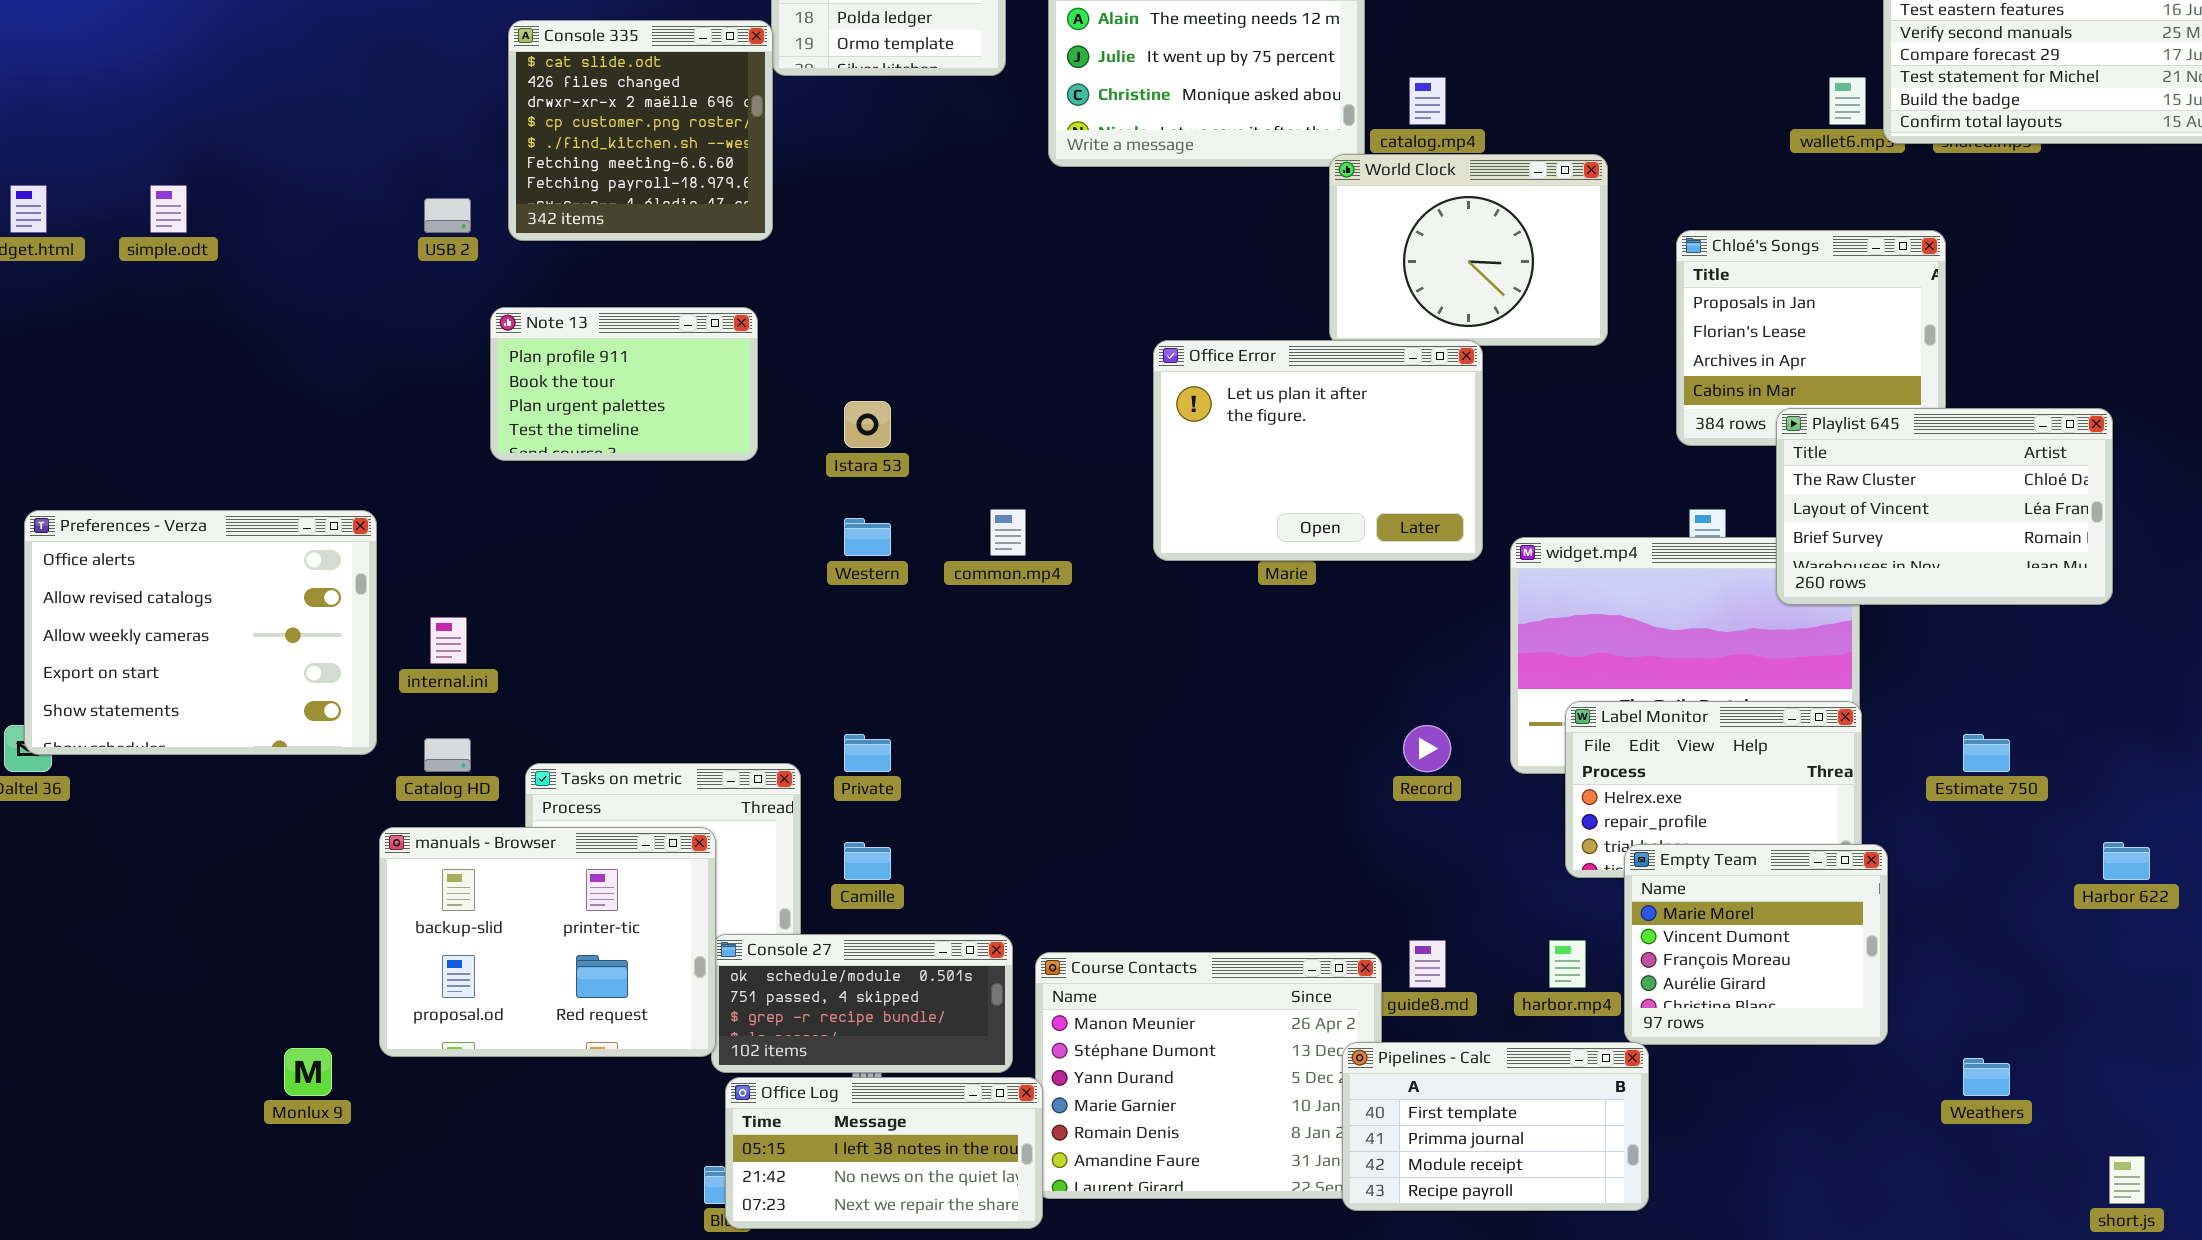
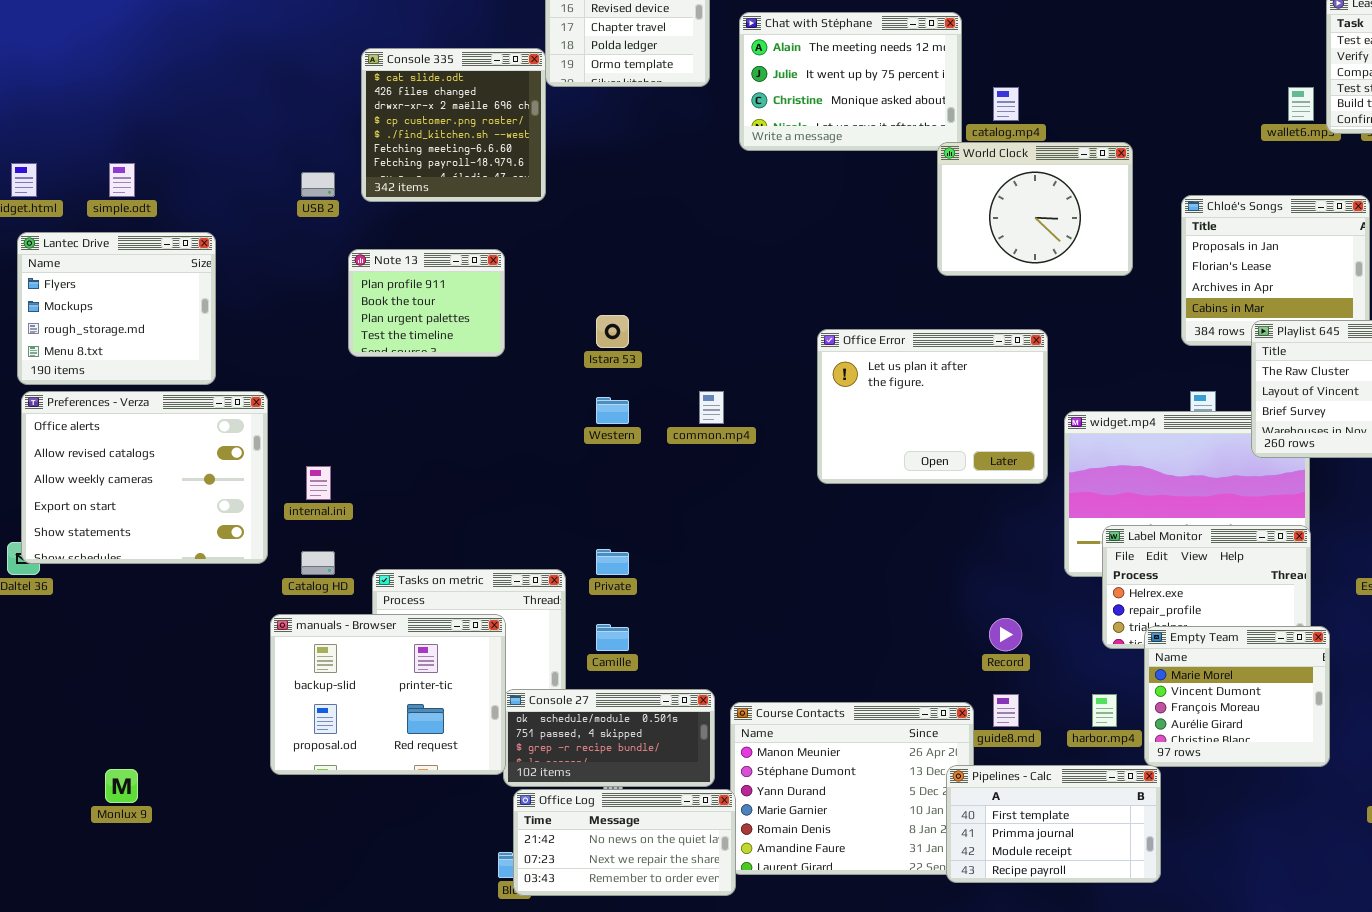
Lantec Drive: none -> [17,232,216,385], opened
Note 13: [490,307,758,461] -> [348,249,505,357], resized
Office Error: [1153,340,1483,561] -> [817,329,1048,484], moved
Record: [1403,725,1451,772] -> [989,618,1022,651], moved
Monlux 9: [284,1048,332,1096] -> [105,769,138,803], moved
Office Log: [725,1077,1043,1229] -> [513,789,736,896], scrolled down 1 row

